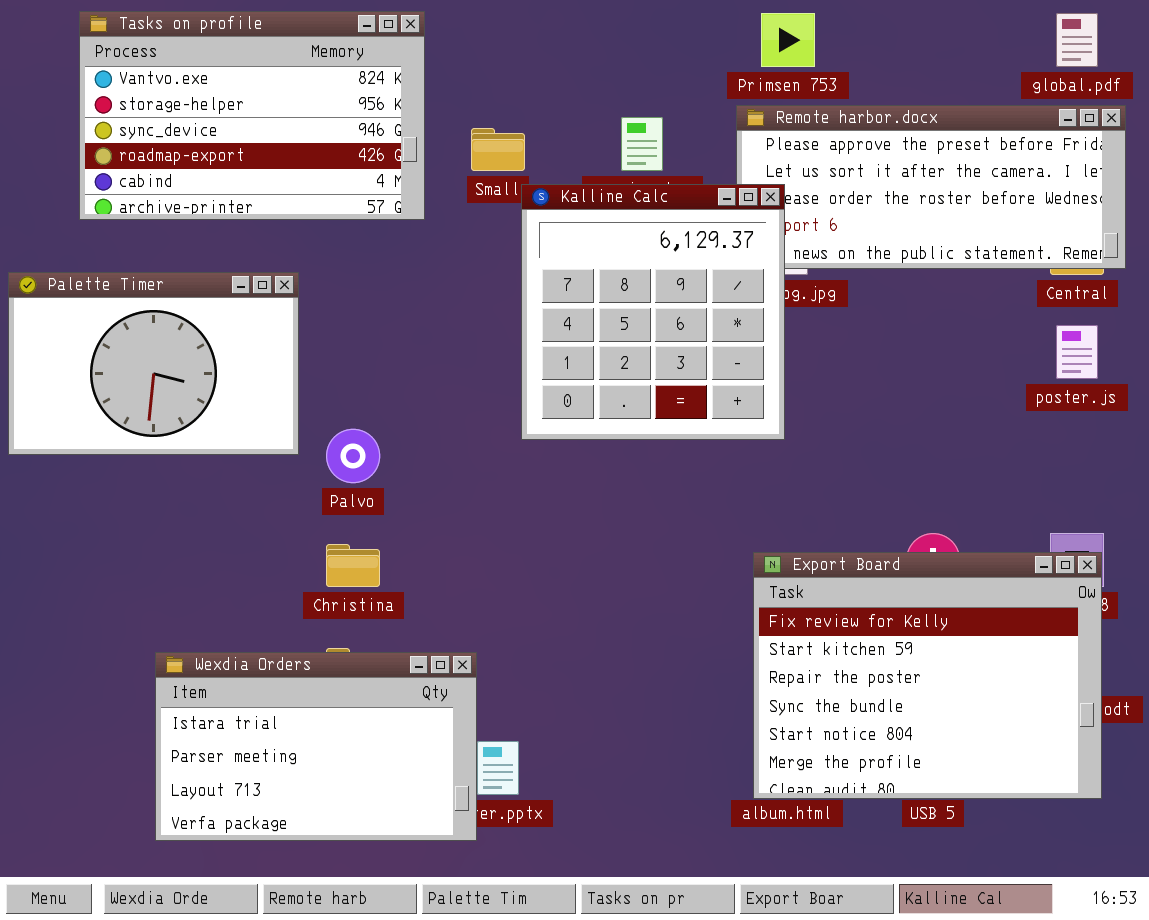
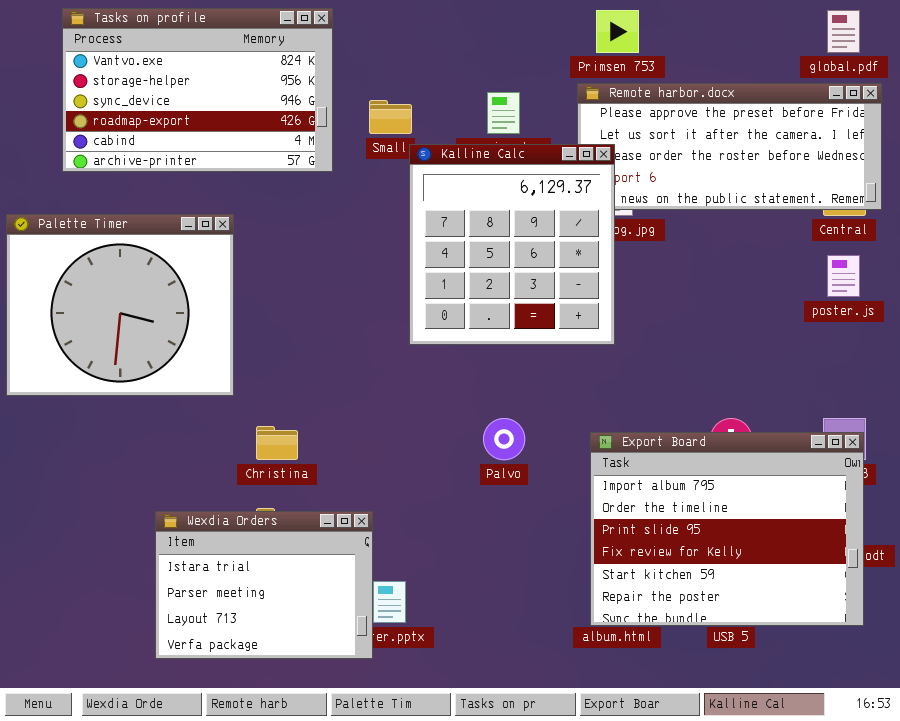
Palette Timer: [8,272,299,455] -> [6,214,234,396], resized
Palvo: [326,429,380,483] -> [483,418,525,460], moved
Export Board: [753,552,1102,799] -> [590,432,864,626], scrolled up 3 rows
Wexdia Orders: [155,652,477,841] -> [155,511,373,659], resized

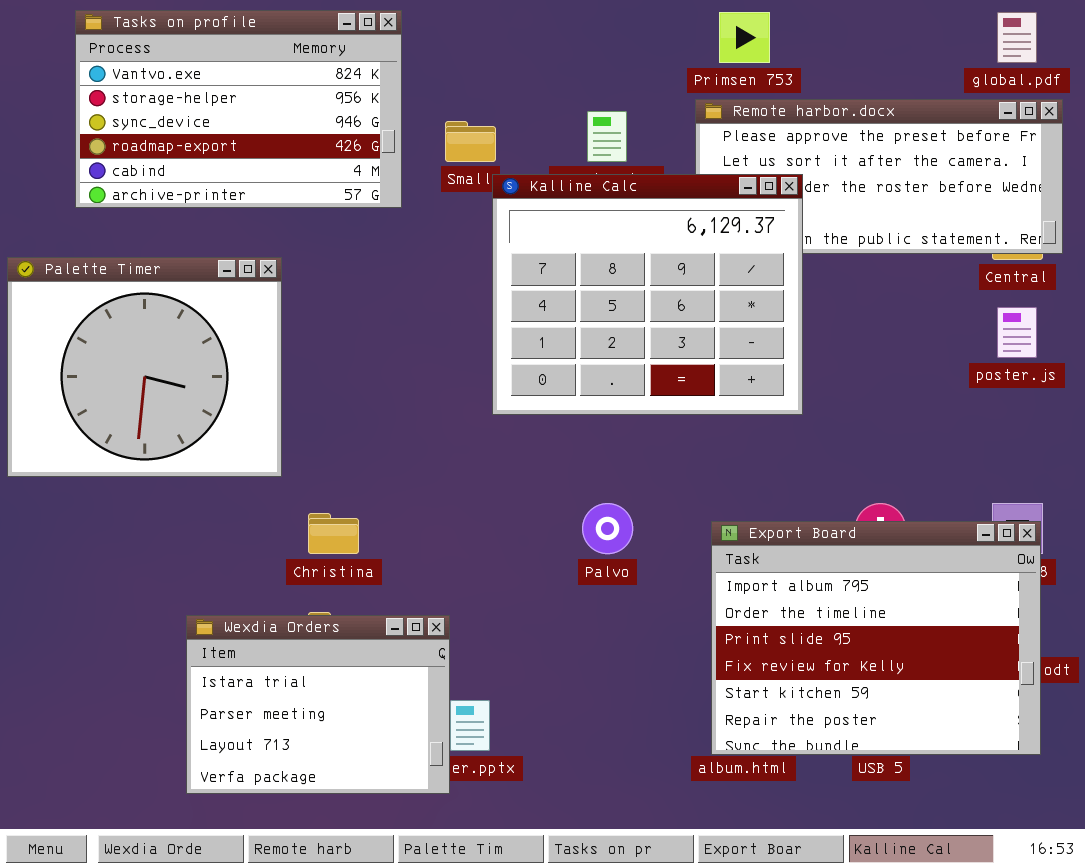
Kalline Calc: [409,144,615,345] -> [492,174,803,415], resized

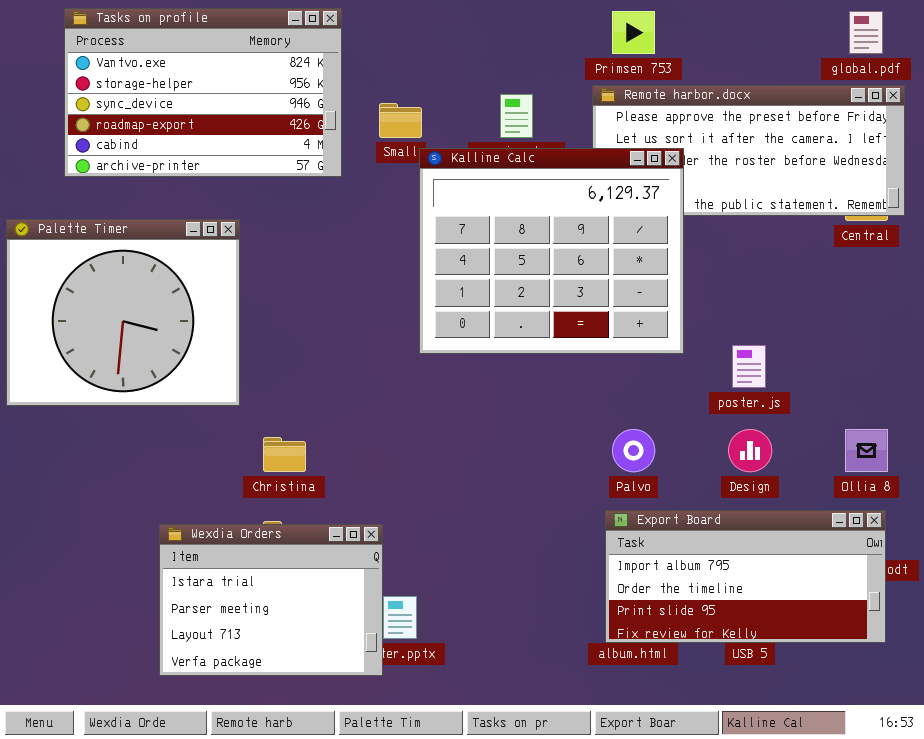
poster.js: [997,307,1037,358] -> [732,345,766,388], moved
Palvo: [582,503,633,554] -> [612,429,655,472], moved
Export Board: [711,521,1041,755] -> [605,510,886,643], resized

